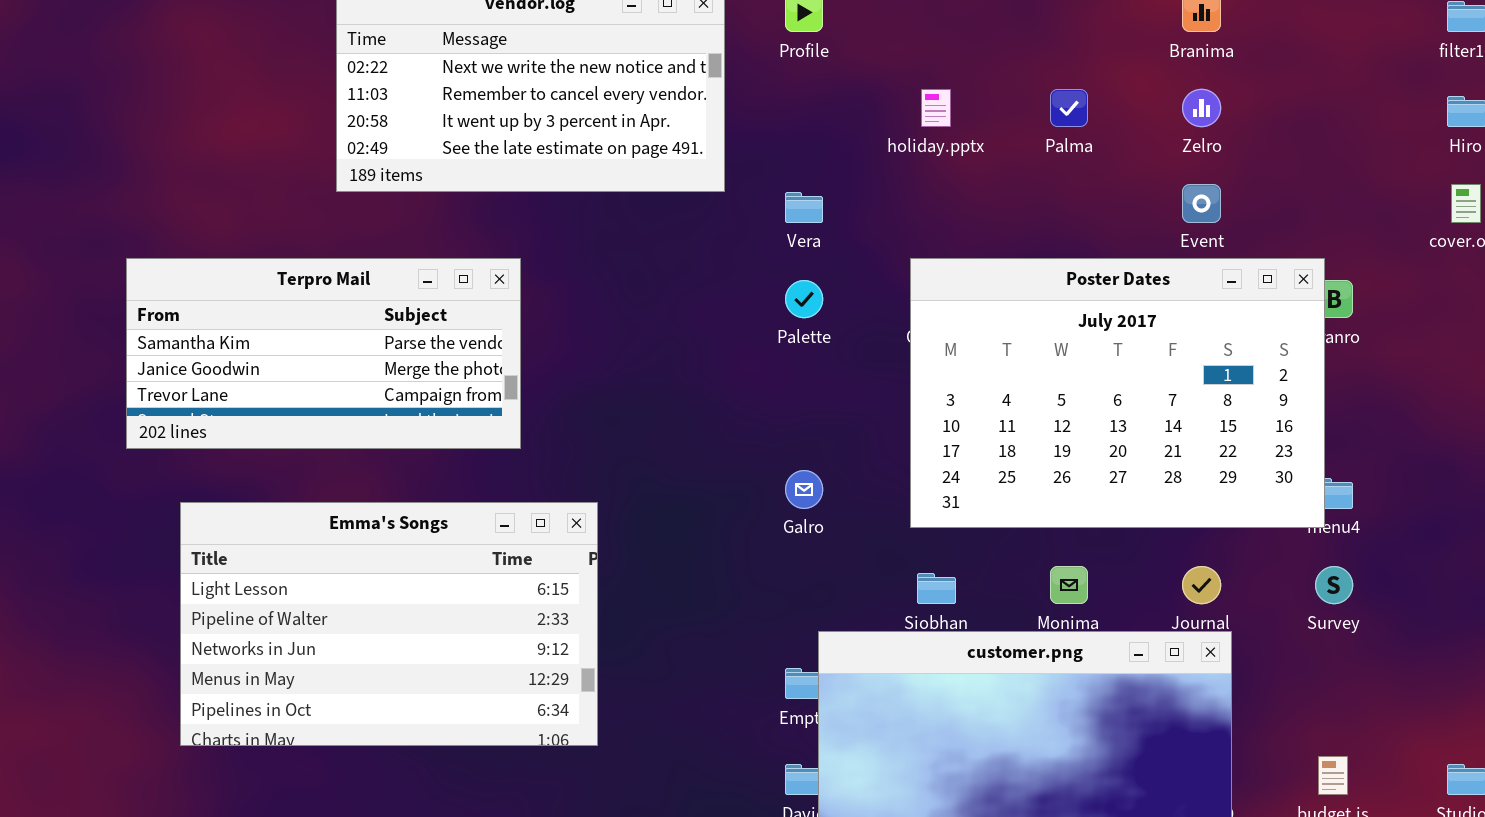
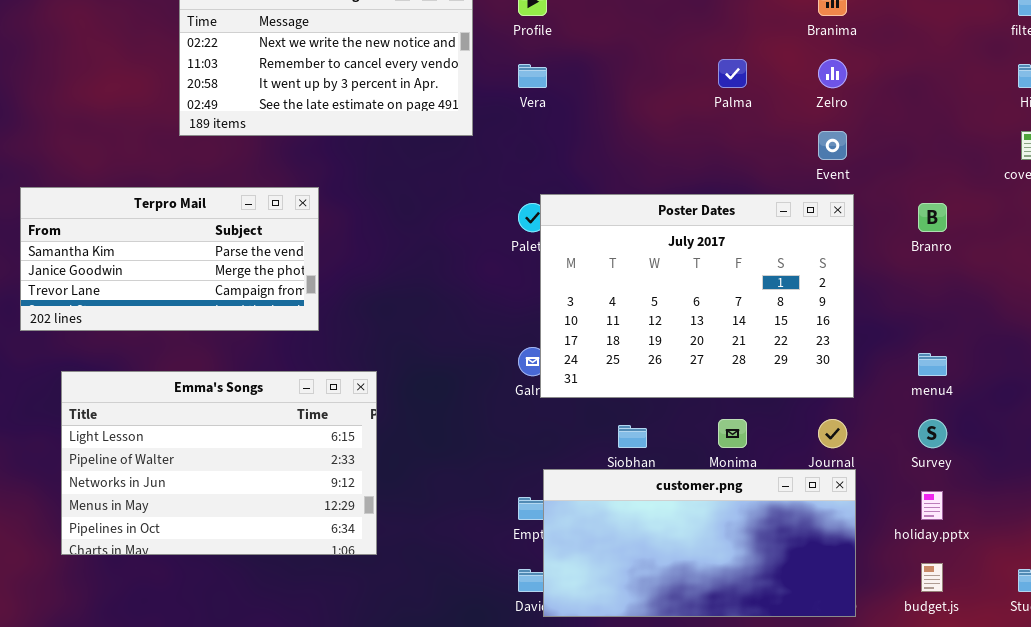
holiday.pptx: [921,89,951,127] -> [921,491,943,520], moved
Vera: [785,192,823,223] -> [518,64,547,88], moved
Poster Dates: [910,258,1325,528] -> [540,194,854,398], moved

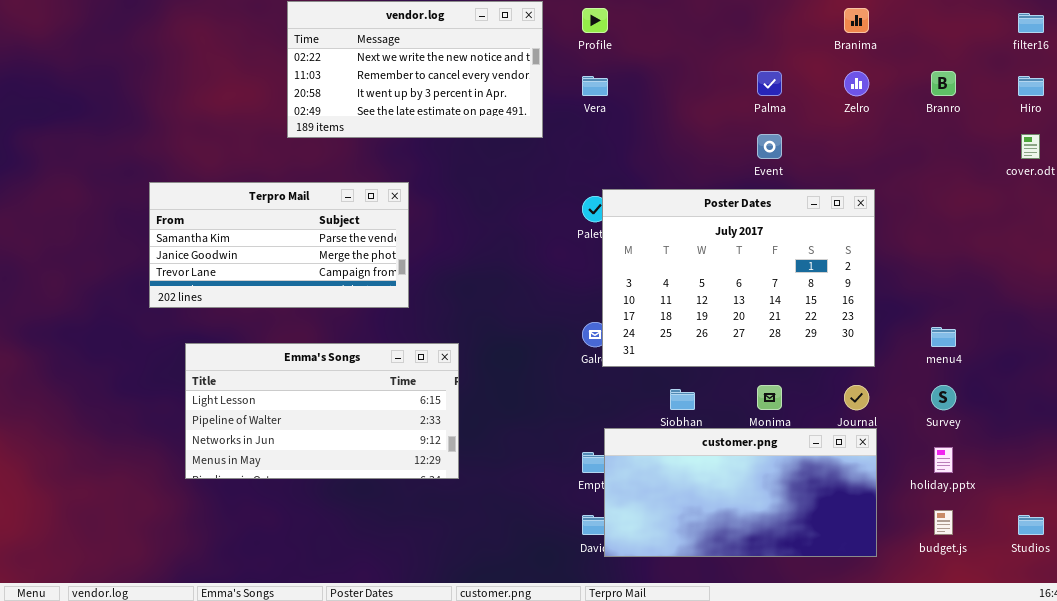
Event: [818,131,847,160] -> [757,134,782,159], moved
Branro: [918,203,947,232] -> [931,71,956,96], moved
Emma's Songs: [61,371,377,555] -> [185,343,459,479], resized

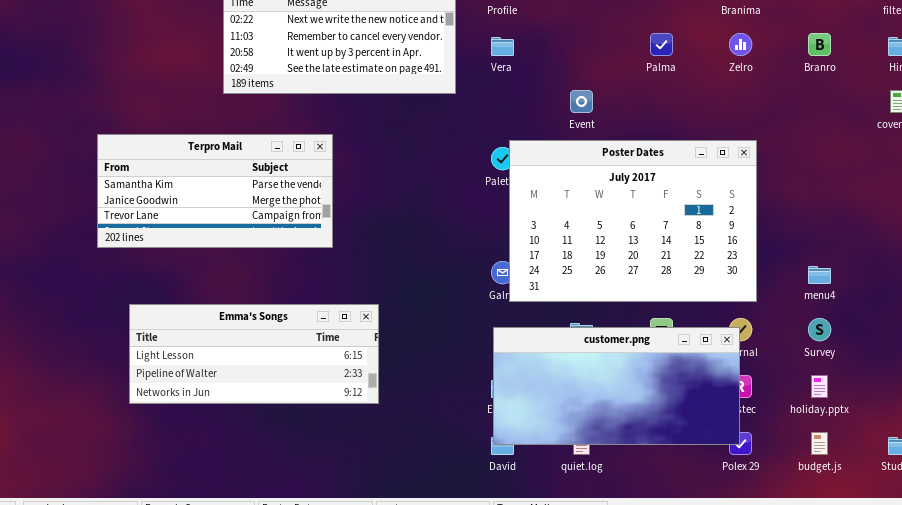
Event: [757,134,782,159] -> [570,90,593,113], moved
Emma's Songs: [185,343,459,479] -> [129,304,379,404], resized
customer.png: [604,428,877,557] -> [493,327,740,445], moved

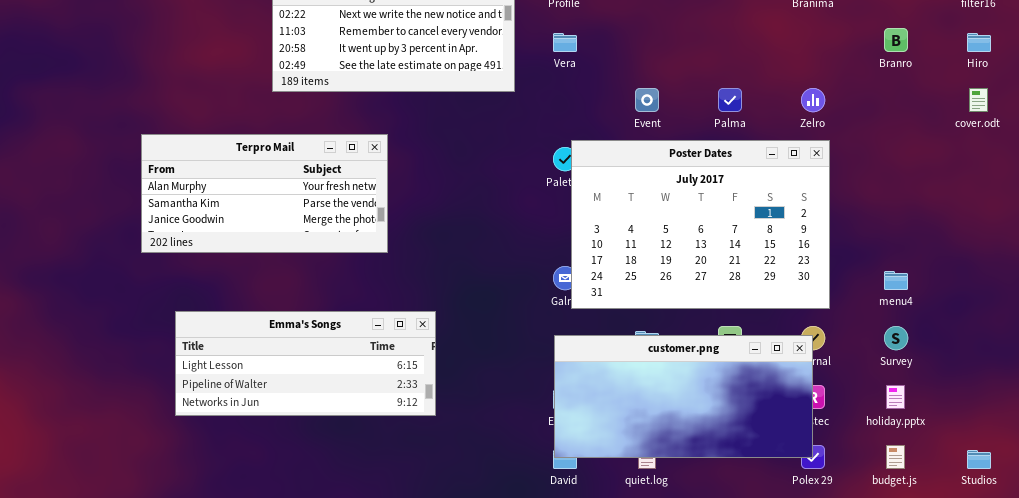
Palma: [650,33,673,56] -> [718,88,742,112], moved
Zelro: [729,33,752,56] -> [801,88,825,112], moved
Terpro Mail: [97,134,333,248] -> [141,134,388,253], scrolled up 1 row

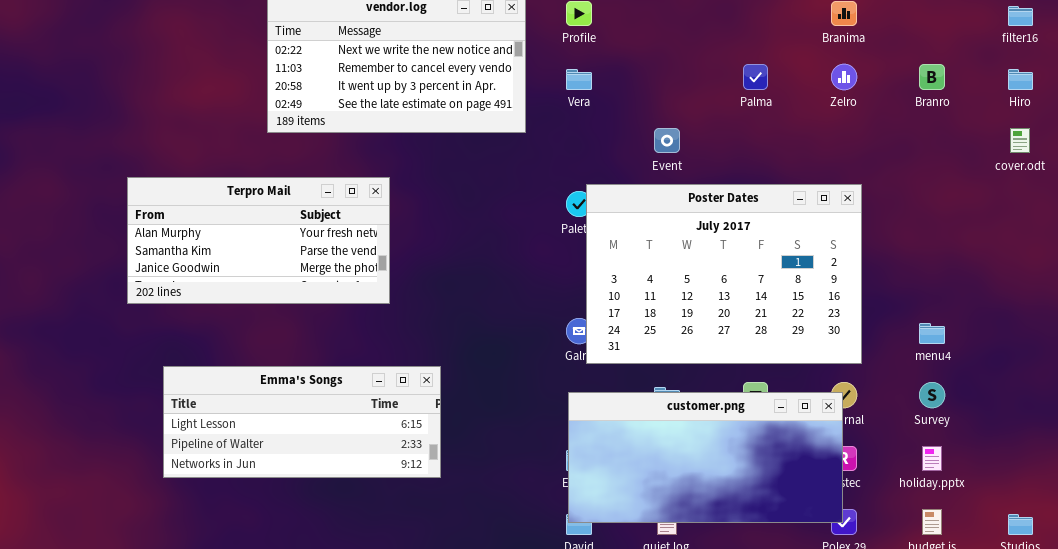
Palma: [718,88,742,112] -> [743,64,768,90], moved
Zelro: [801,88,825,112] -> [831,64,857,90], moved

